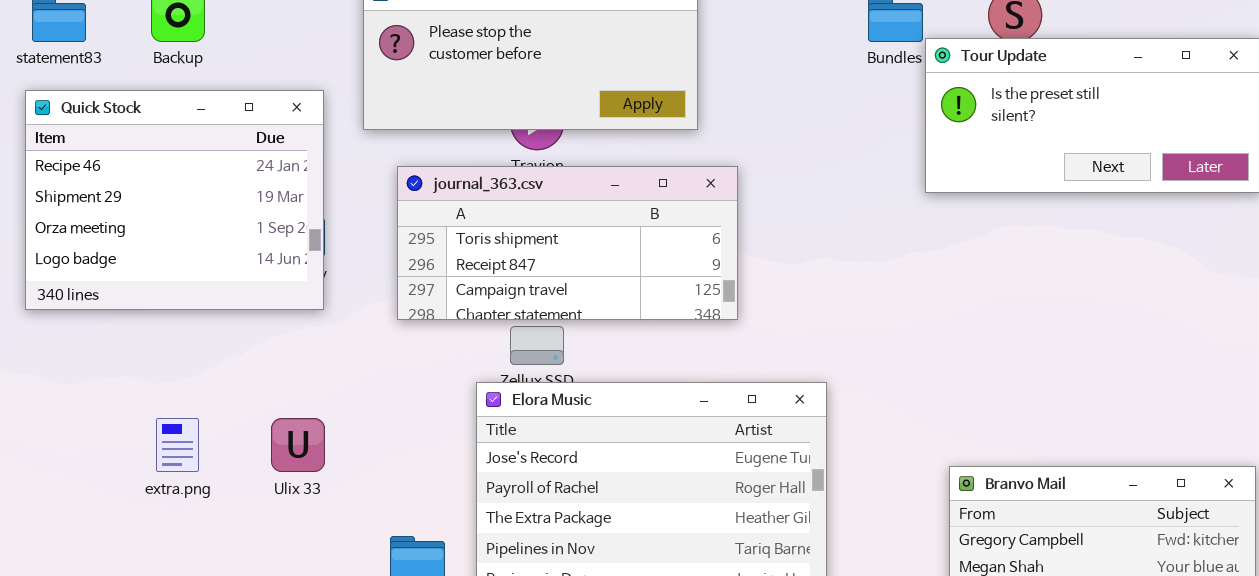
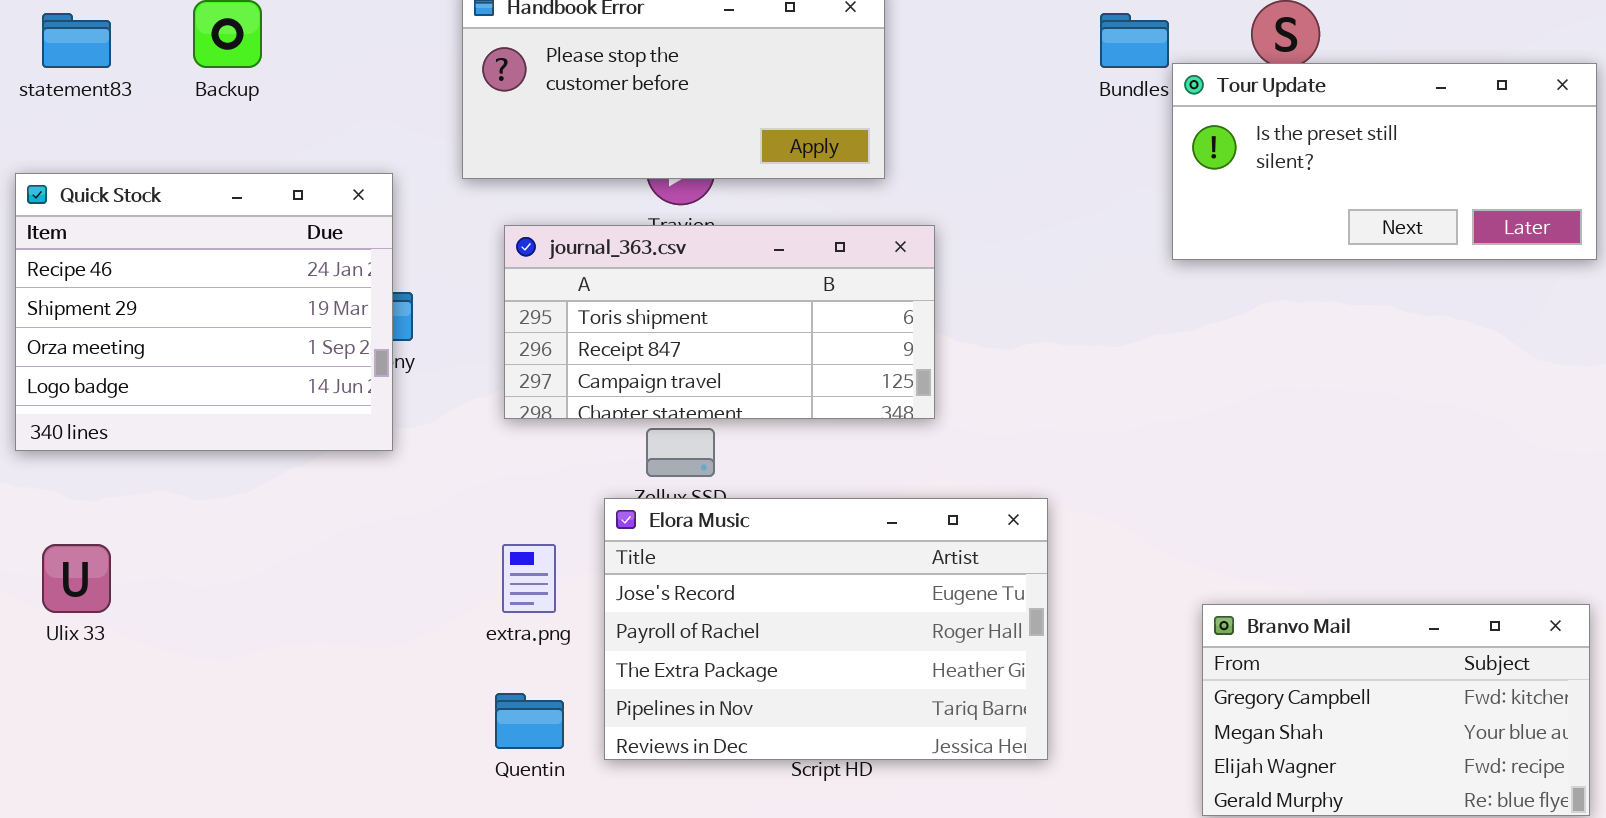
Quick Stock: [25,90,324,310] -> [15,173,393,451], moved
extra.png: [156,418,199,472] -> [502,544,556,613], moved
Ulix 33: [271,418,325,472] -> [42,544,111,613], moved

